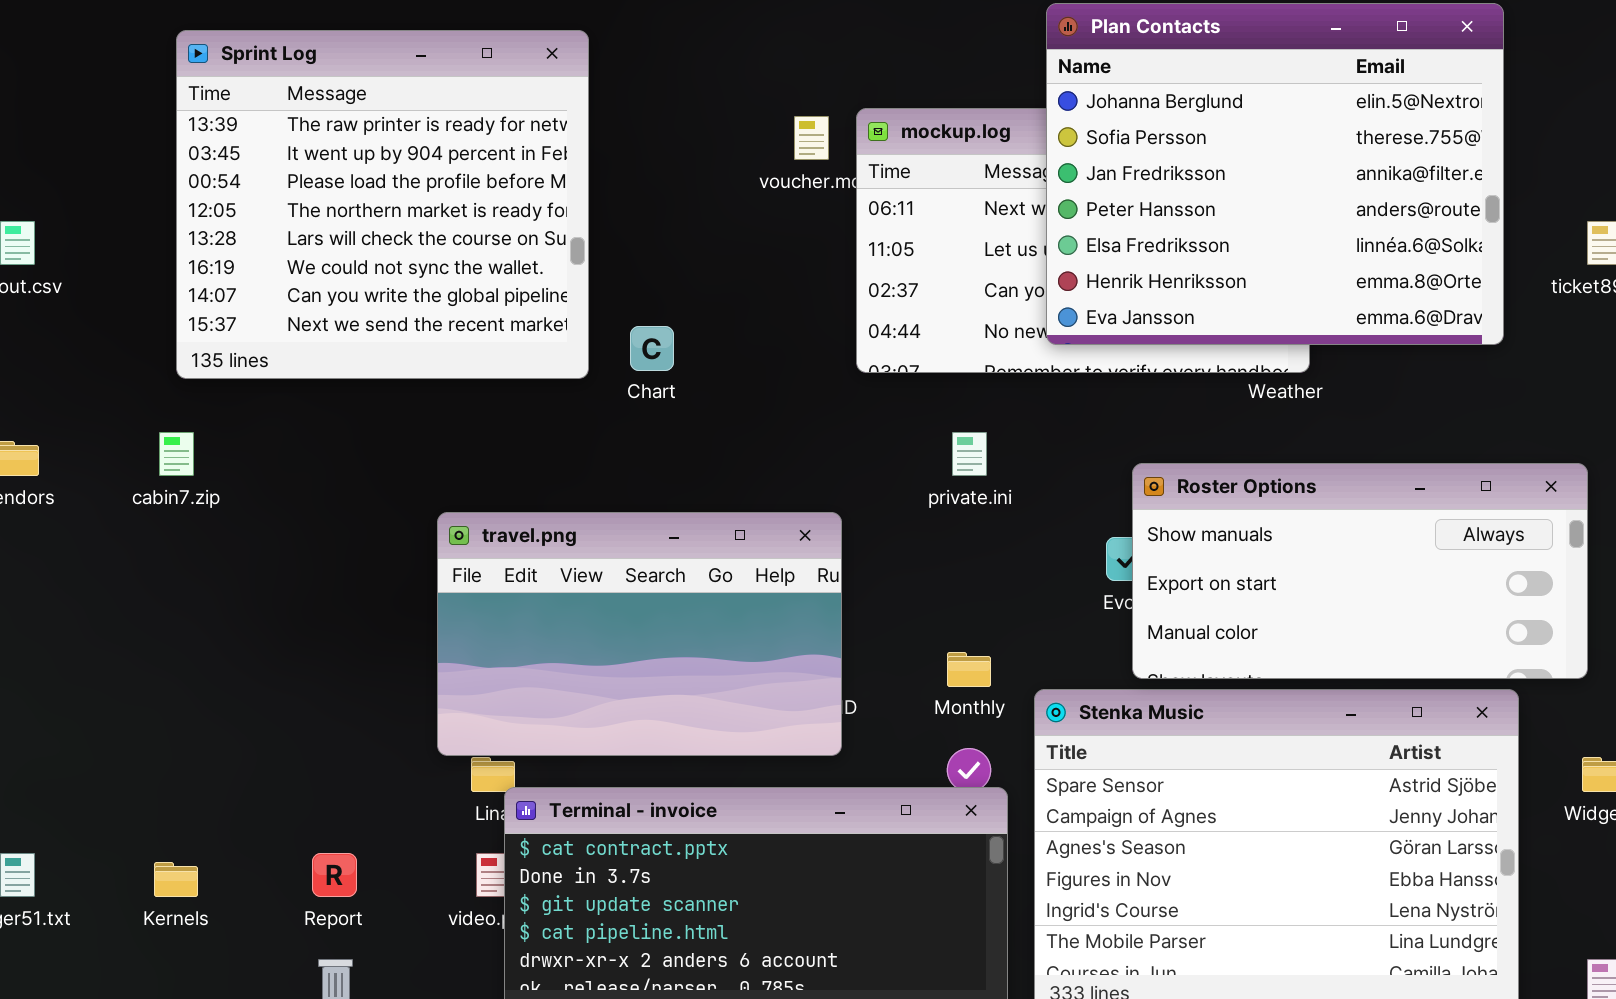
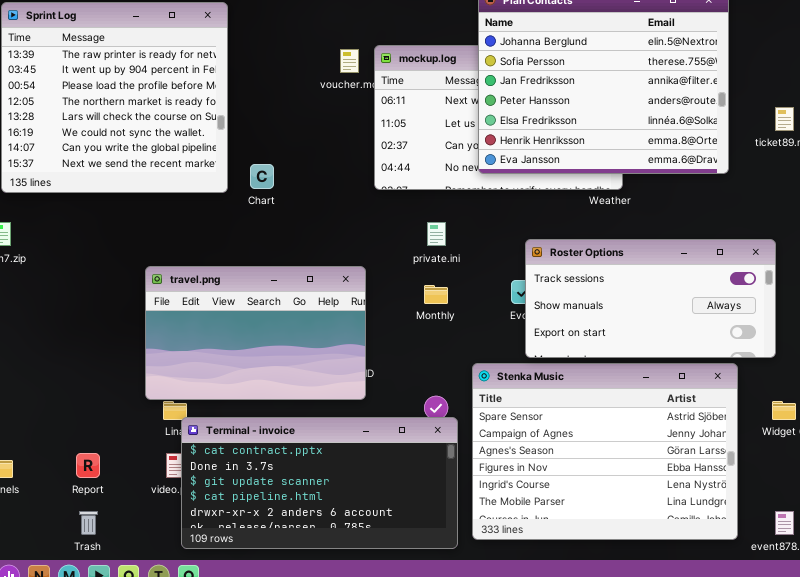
Roster Options: [1132,463,1588,679] -> [525,239,776,358], scrolled up 1 row
Monthly: [947,652,991,687] -> [424,285,448,304], moved

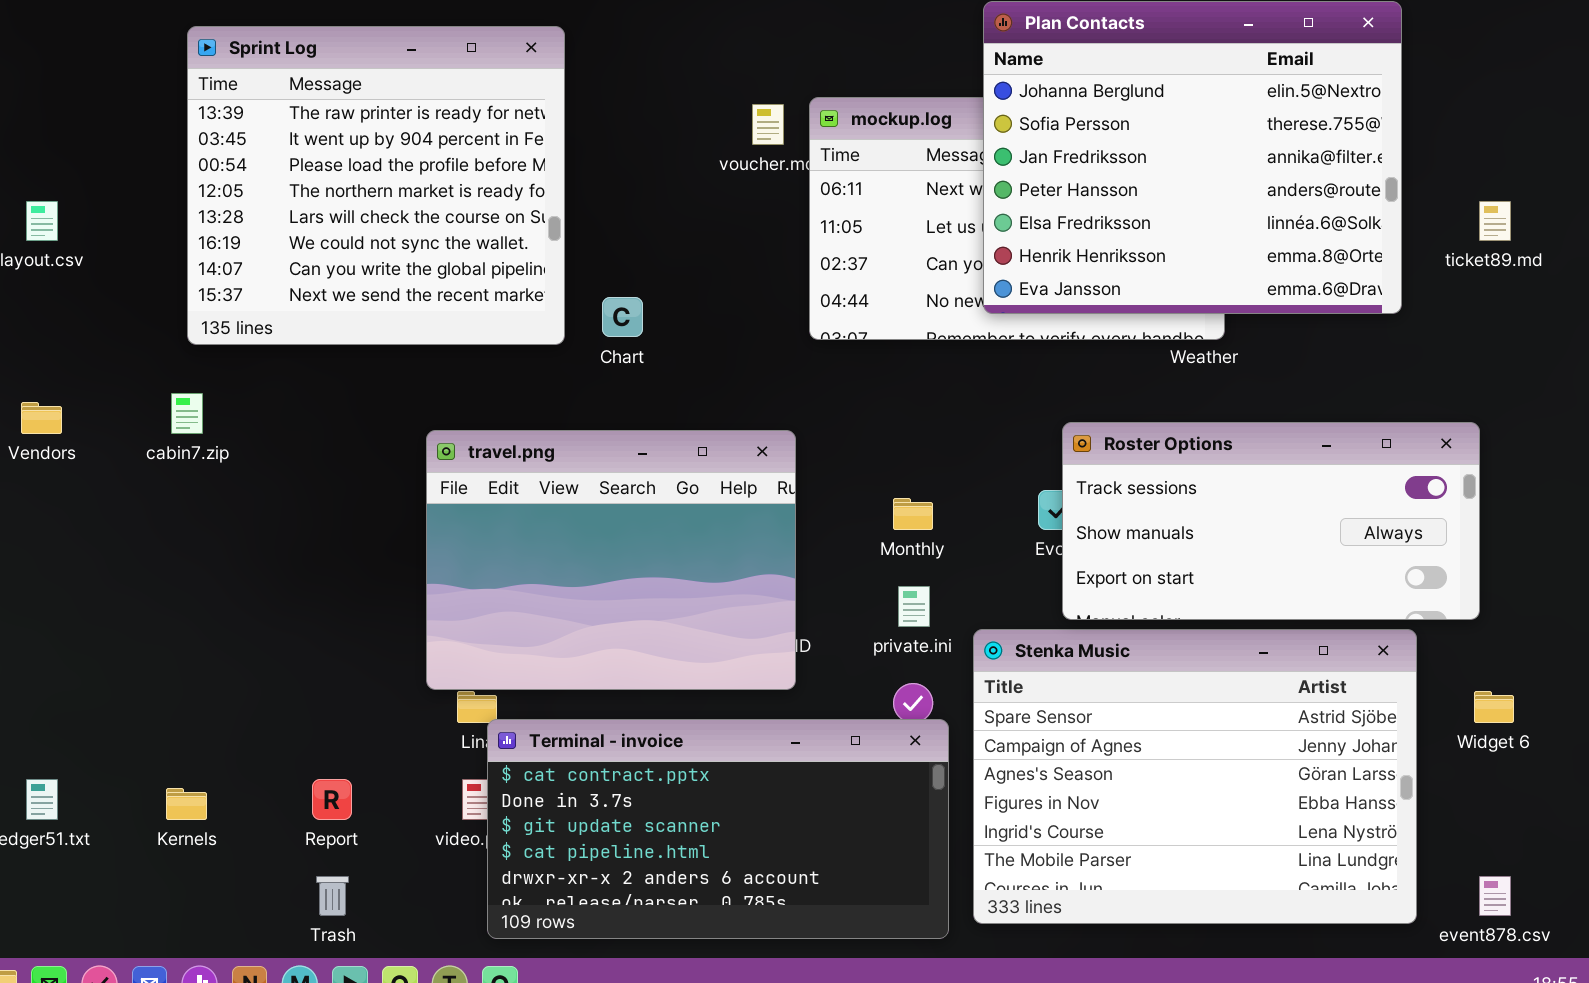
private.ini: [427,222,446,246] -> [898,586,930,627], moved
travel.png: [145,266,366,400] -> [426,430,796,690], resized

